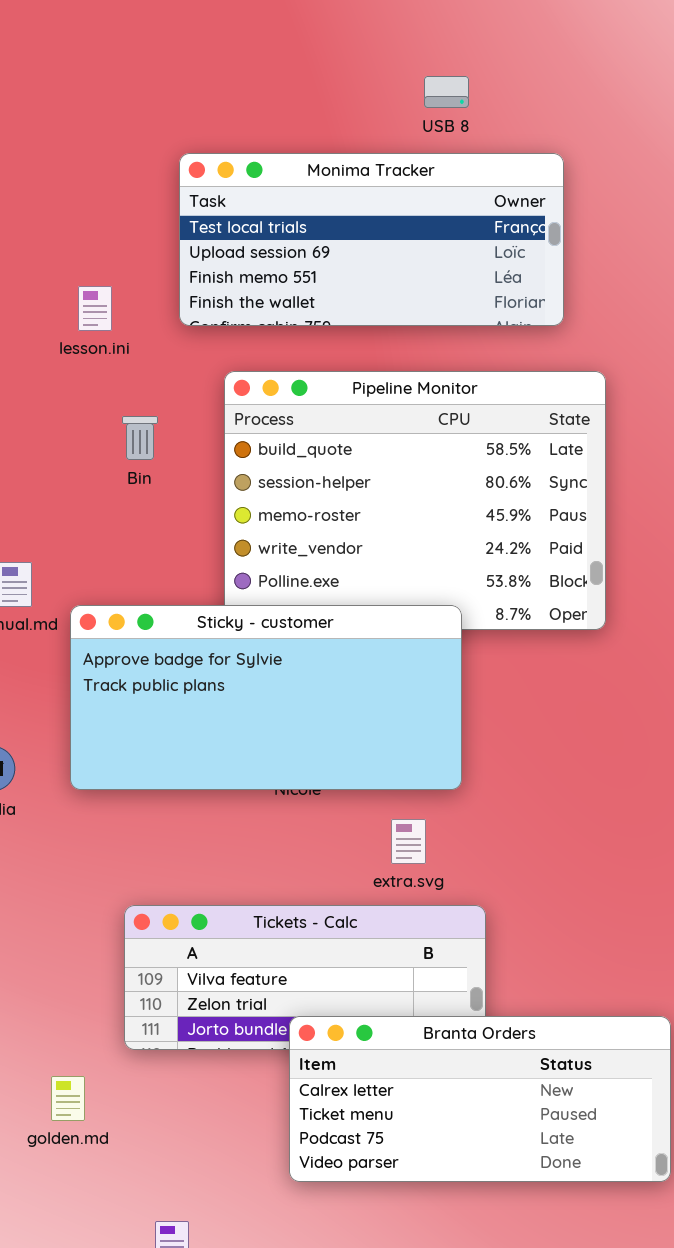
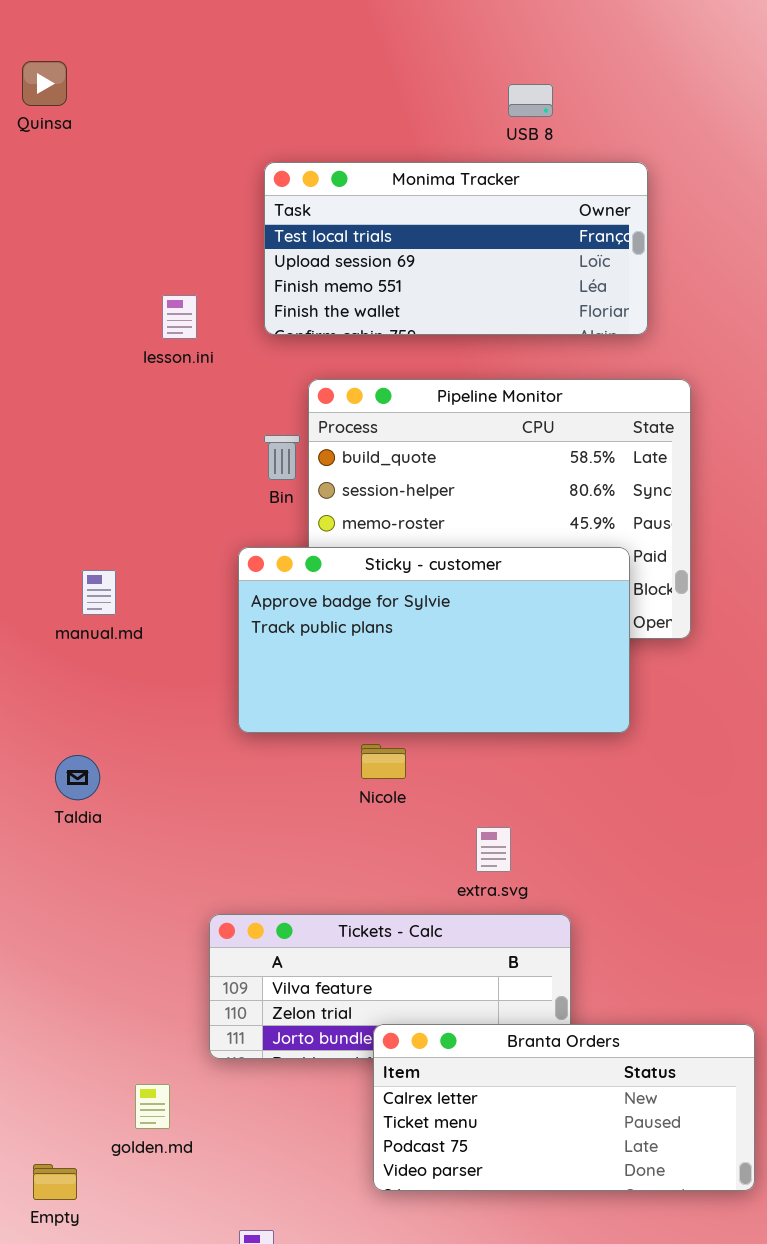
Bin: [122,416,158,460] -> [264,435,300,480], moved
Sticky - customer: [70,605,462,790] -> [238,547,630,733], moved

